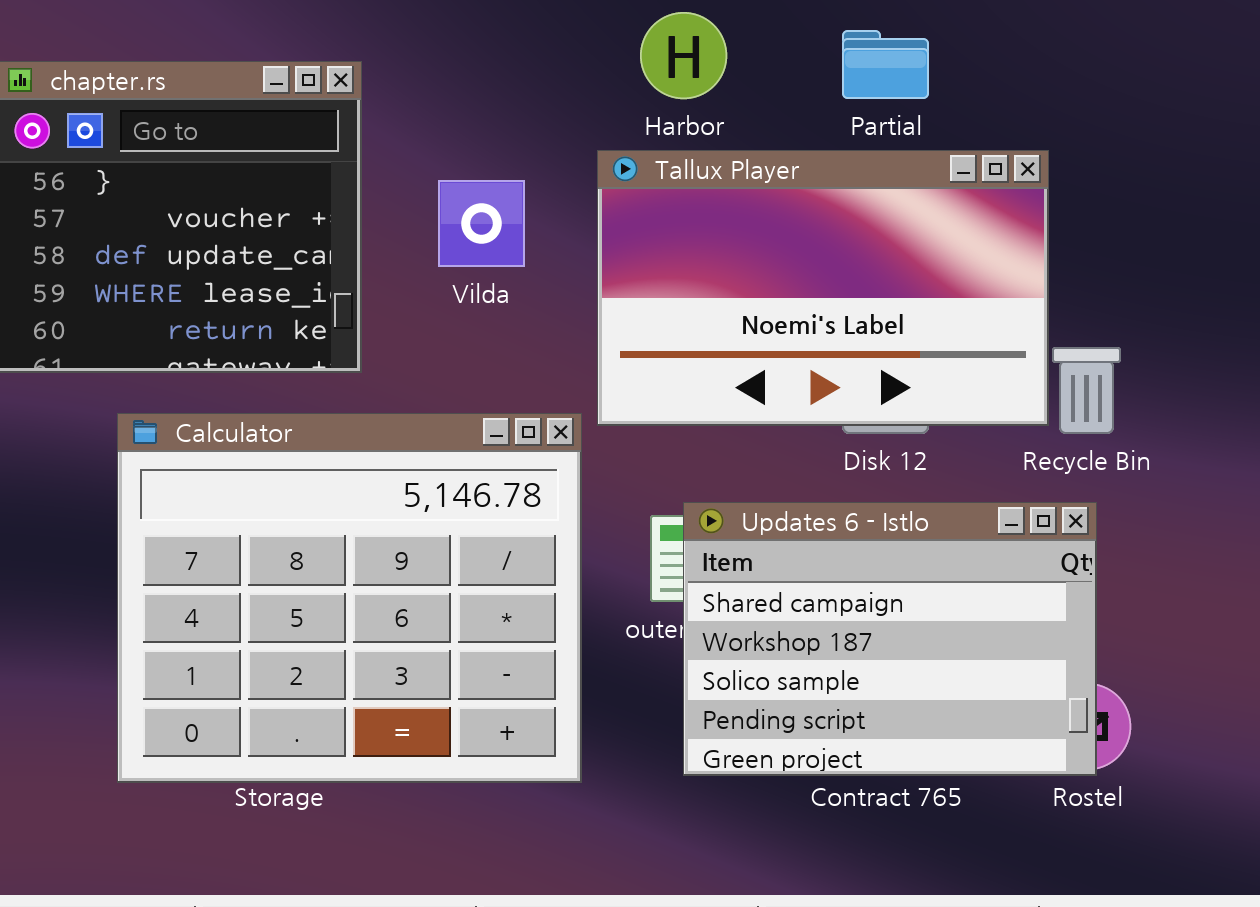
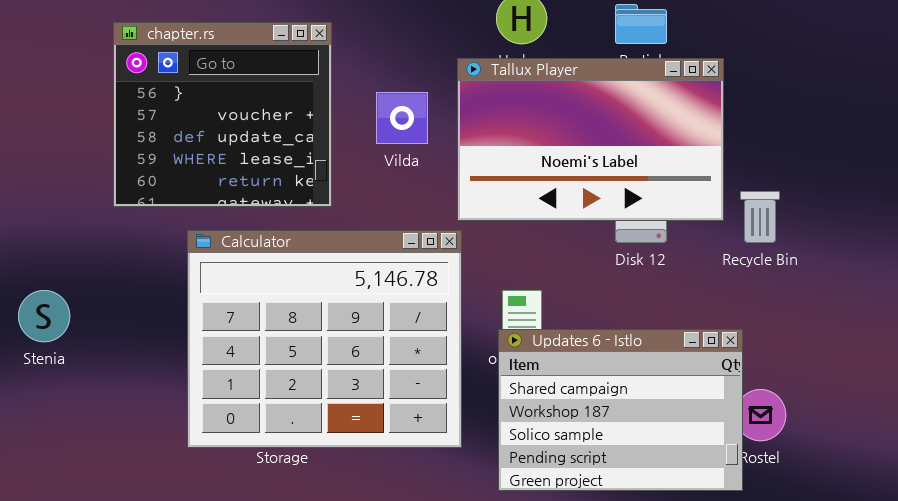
Tallux Player: [597,150,1049,426] -> [457,58,724,221], moved
Updates 6 - Istlo: [683,502,1097,776] -> [498,329,743,491], moved

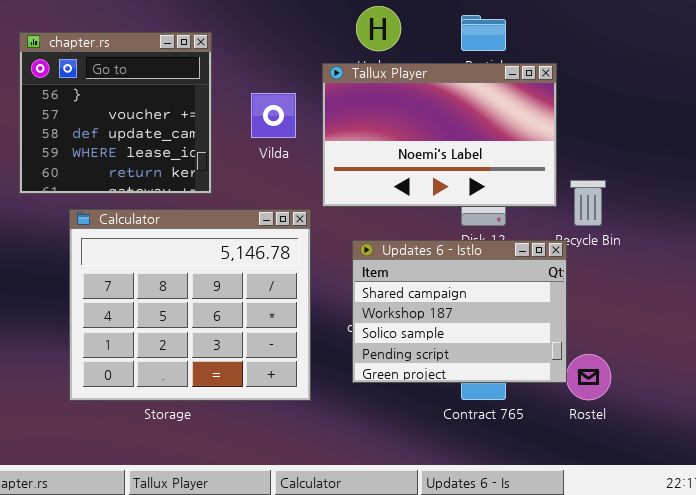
Calculator: [187,230,462,448] -> [69,209,311,401], moved
Updates 6 - Istlo: [498,329,743,491] -> [352,240,567,383], moved

